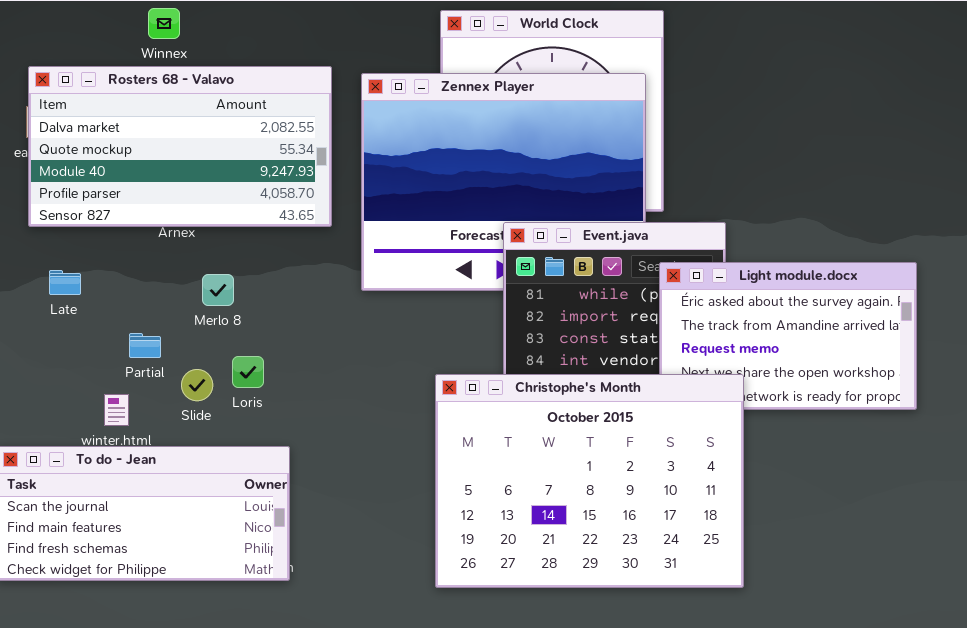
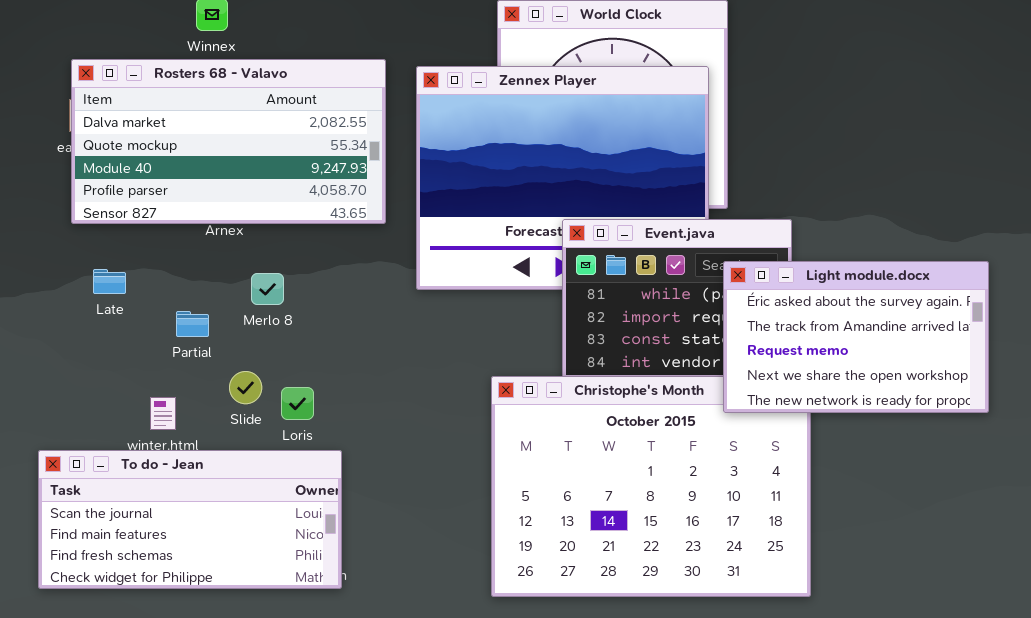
Light module.docx: [659,262,917,410] -> [723,261,989,413], raised
Partial: [129,333,161,358] -> [176,311,209,337], moved
Loris: [232,356,264,388] -> [281,387,314,420], moved

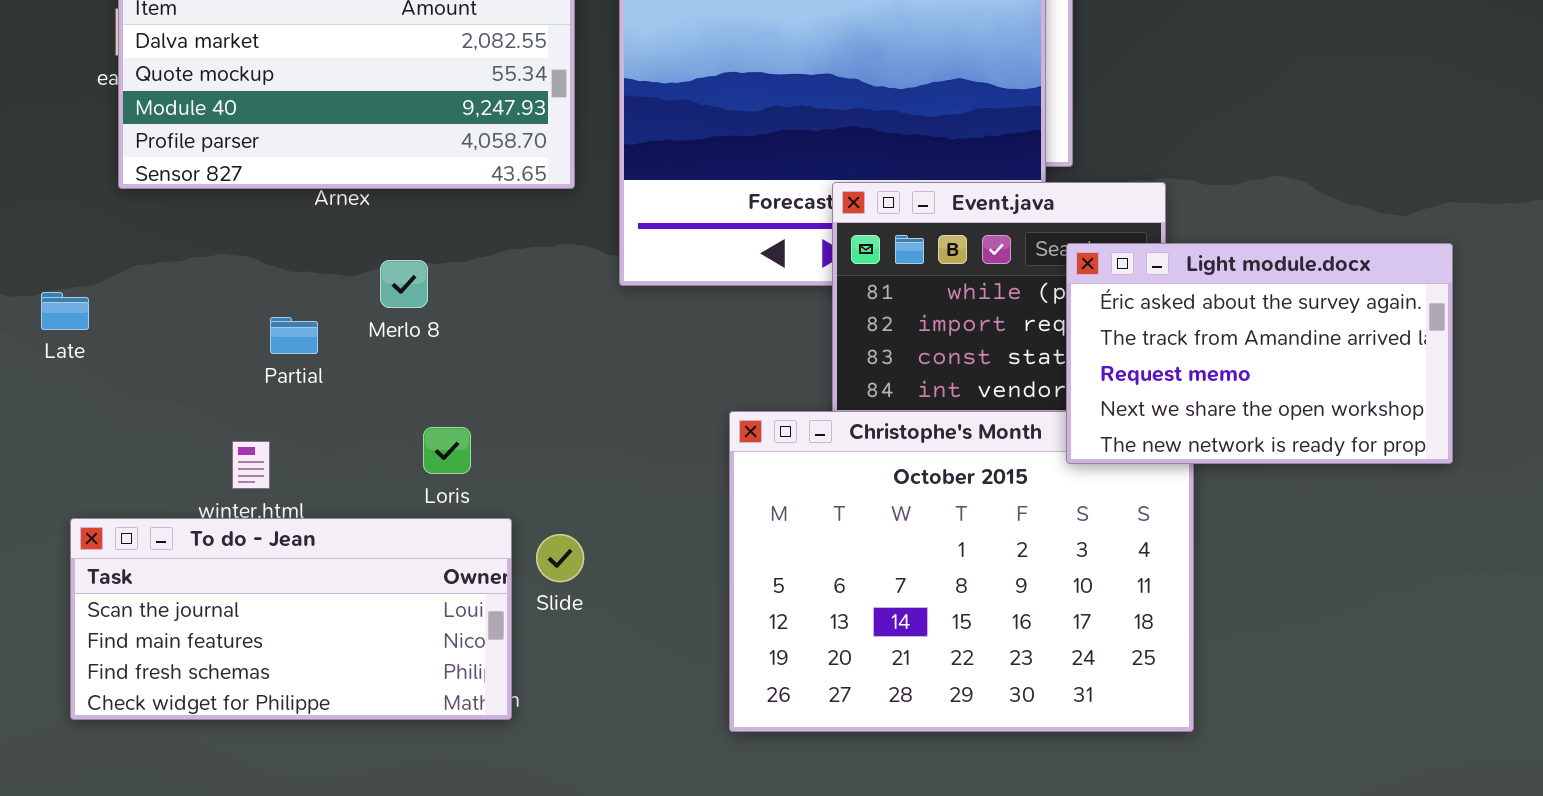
Late: [93,269,126,294] -> [41,292,89,330], moved
Slide: [229,371,262,404] -> [536,534,584,582], moved

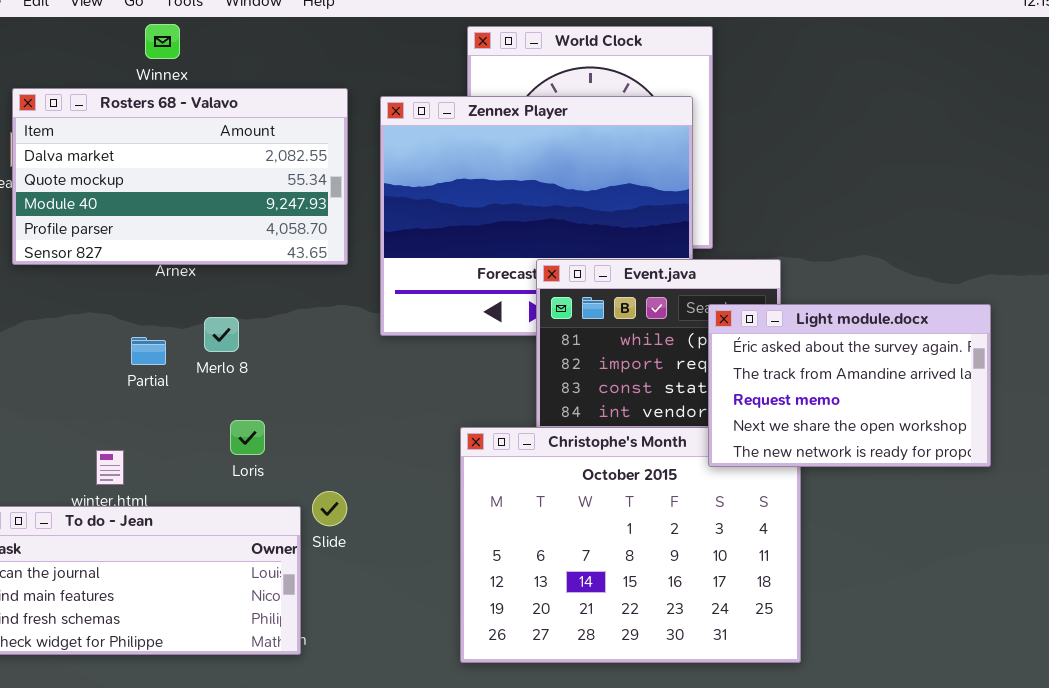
Partial: [270,317,318,354] -> [131,337,166,365], moved
Loris: [423,427,471,474] -> [230,420,265,455], moved
Slide: [536,534,584,582] -> [312,491,347,526], moved

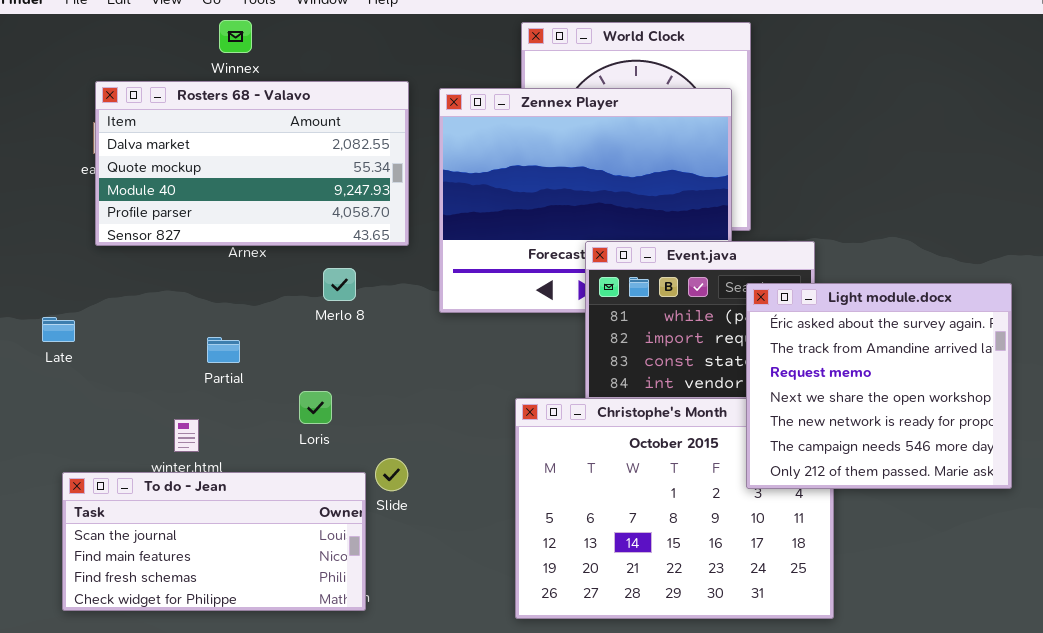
Light module.docx: [708,304,991,467] -> [746,283,1012,489], resized
Merlo 8: [204,317,239,352] -> [323,268,356,301], moved
Partial: [131,337,166,365] -> [207,337,240,363], moved

